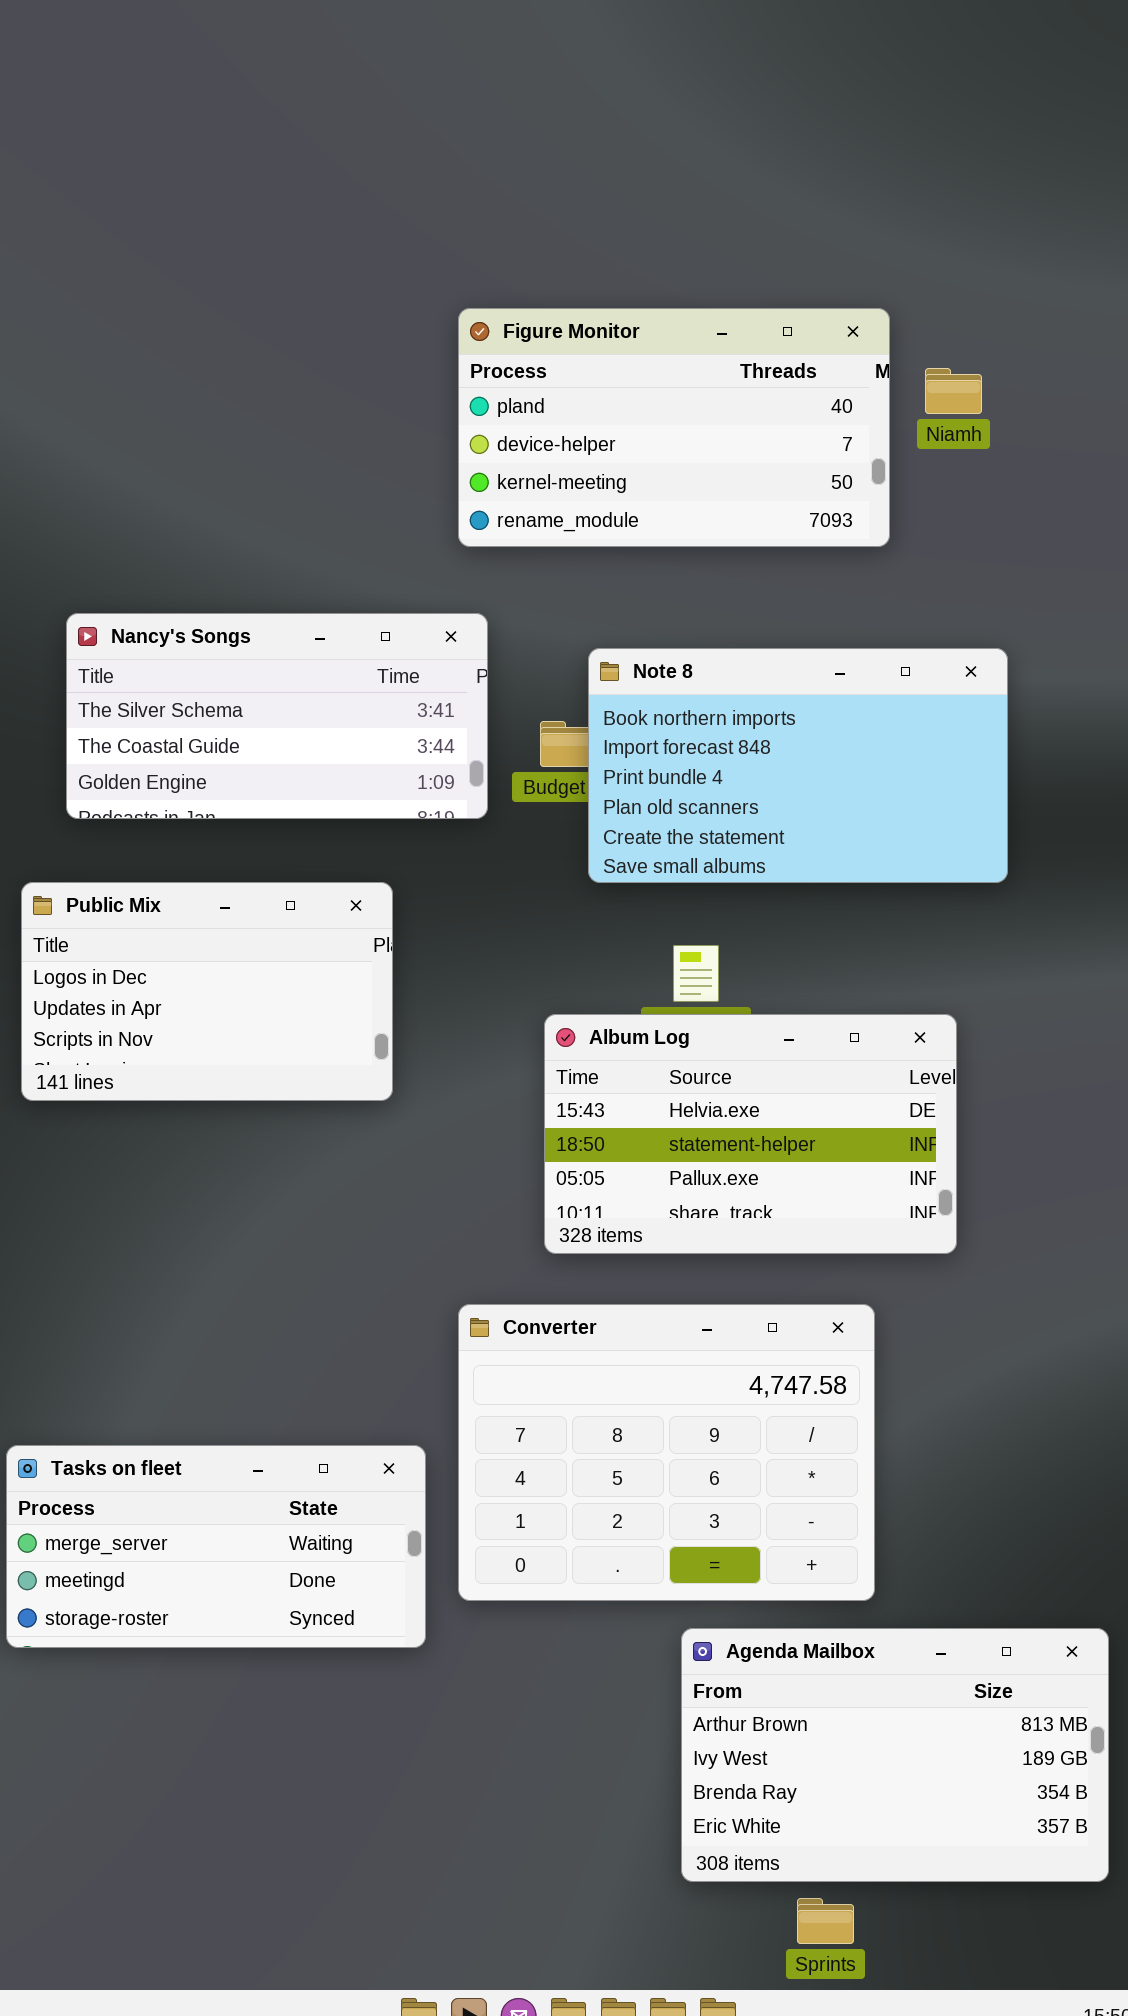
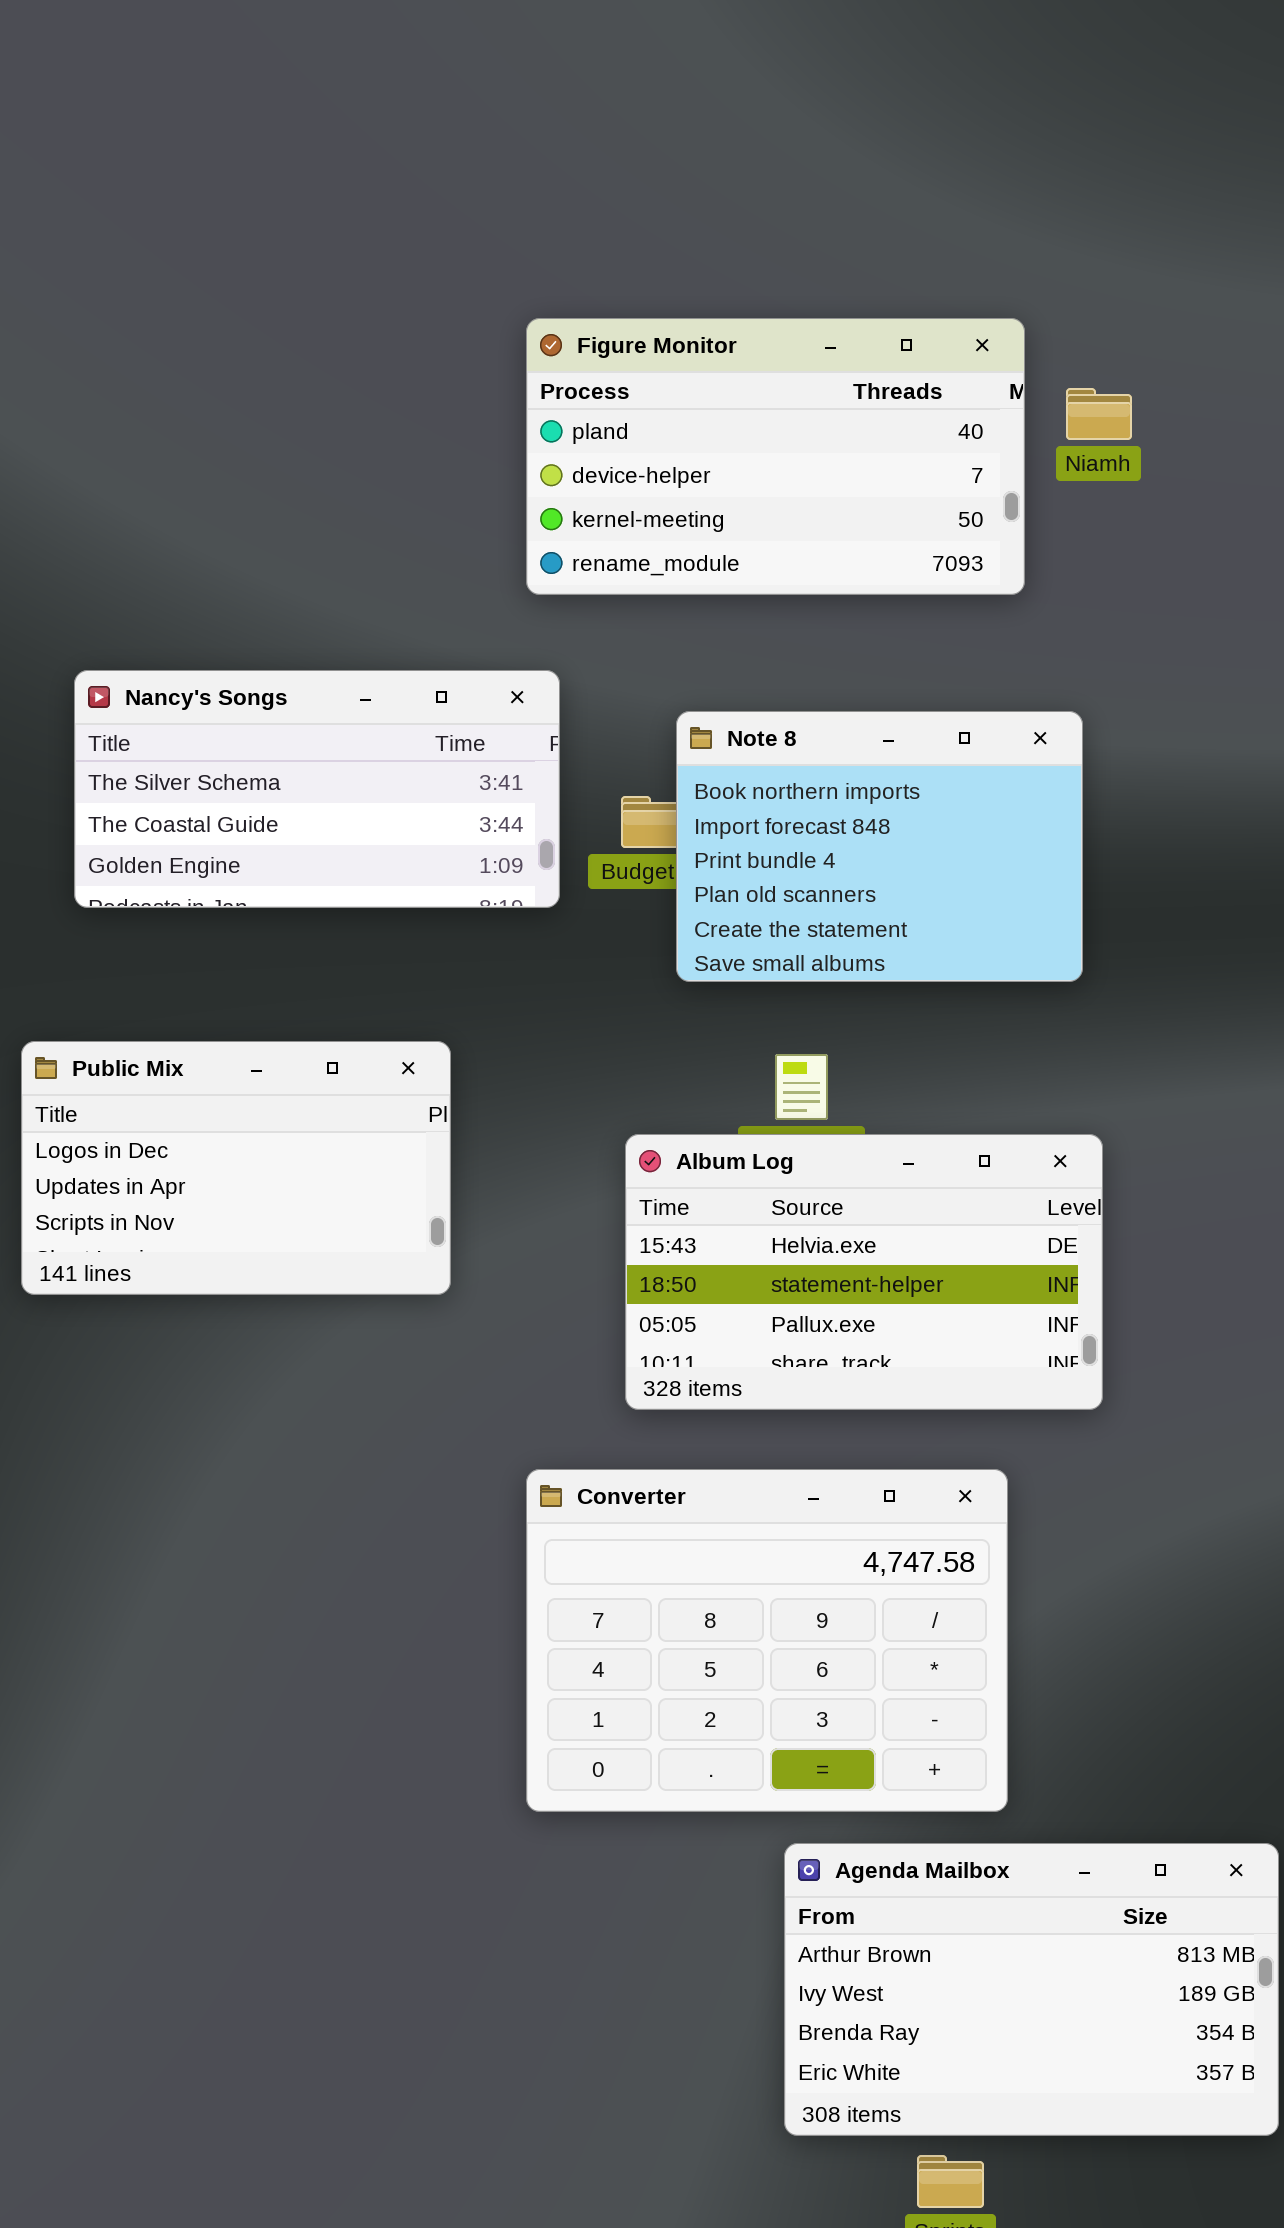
Note 8: [588,648,1008,883] -> [676,711,1083,982], resized
Public Mix: [21,882,393,1101] -> [21,1041,451,1295], moved
Tasks on fleet: [6,1445,426,1648] -> none, closed

